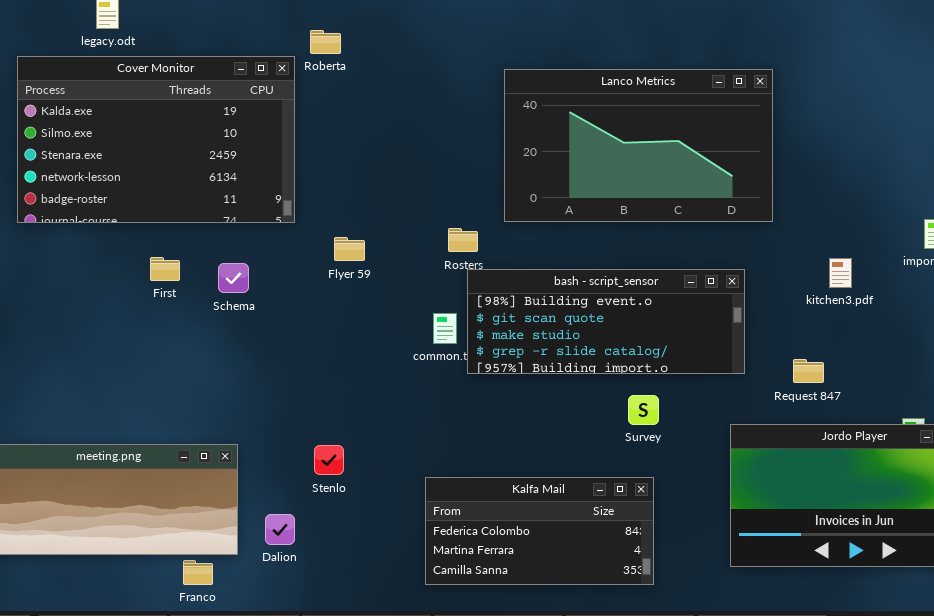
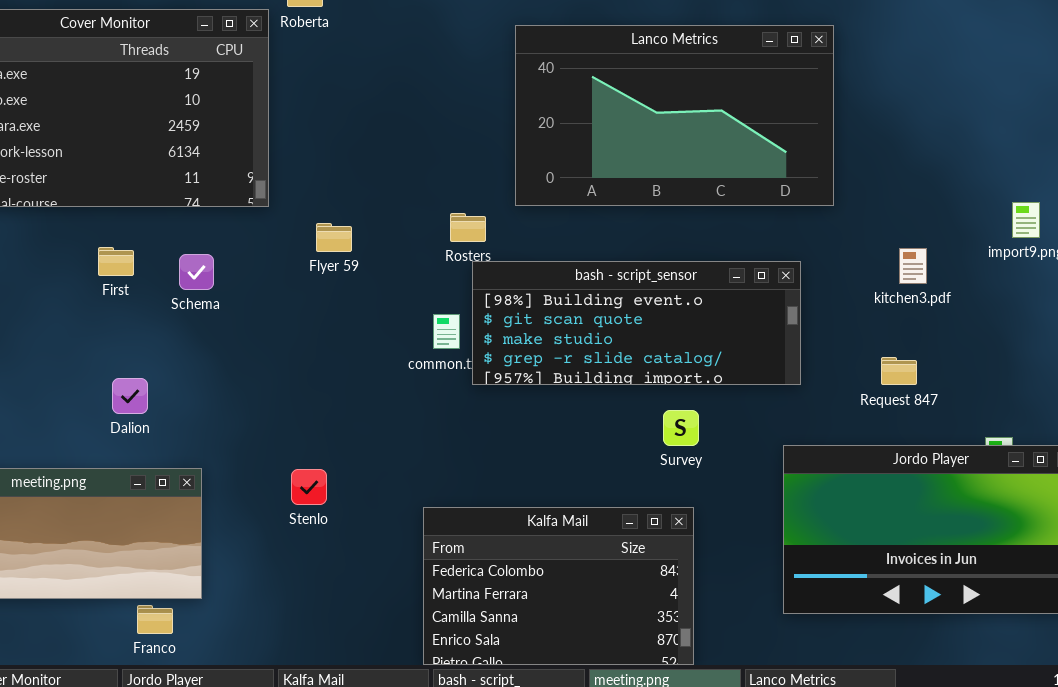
Request 847: [793,359,824,383] -> [881,357,917,385], moved
Kalfa Mail: [425,477,654,585] -> [423,507,694,665], resized
Dalion: [265,514,295,545] -> [112,378,148,414], moved

